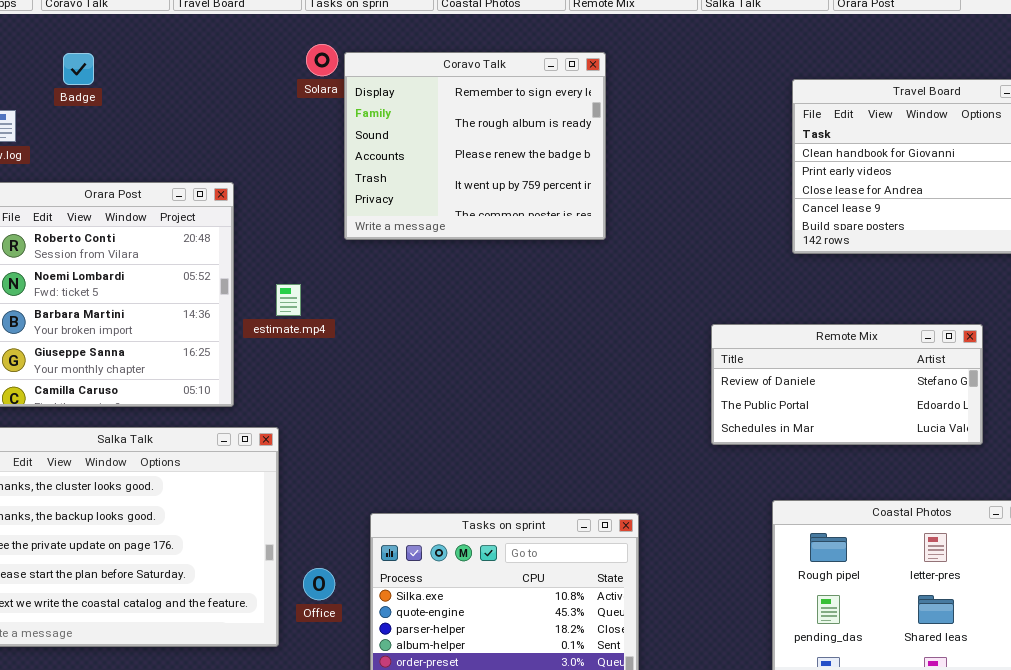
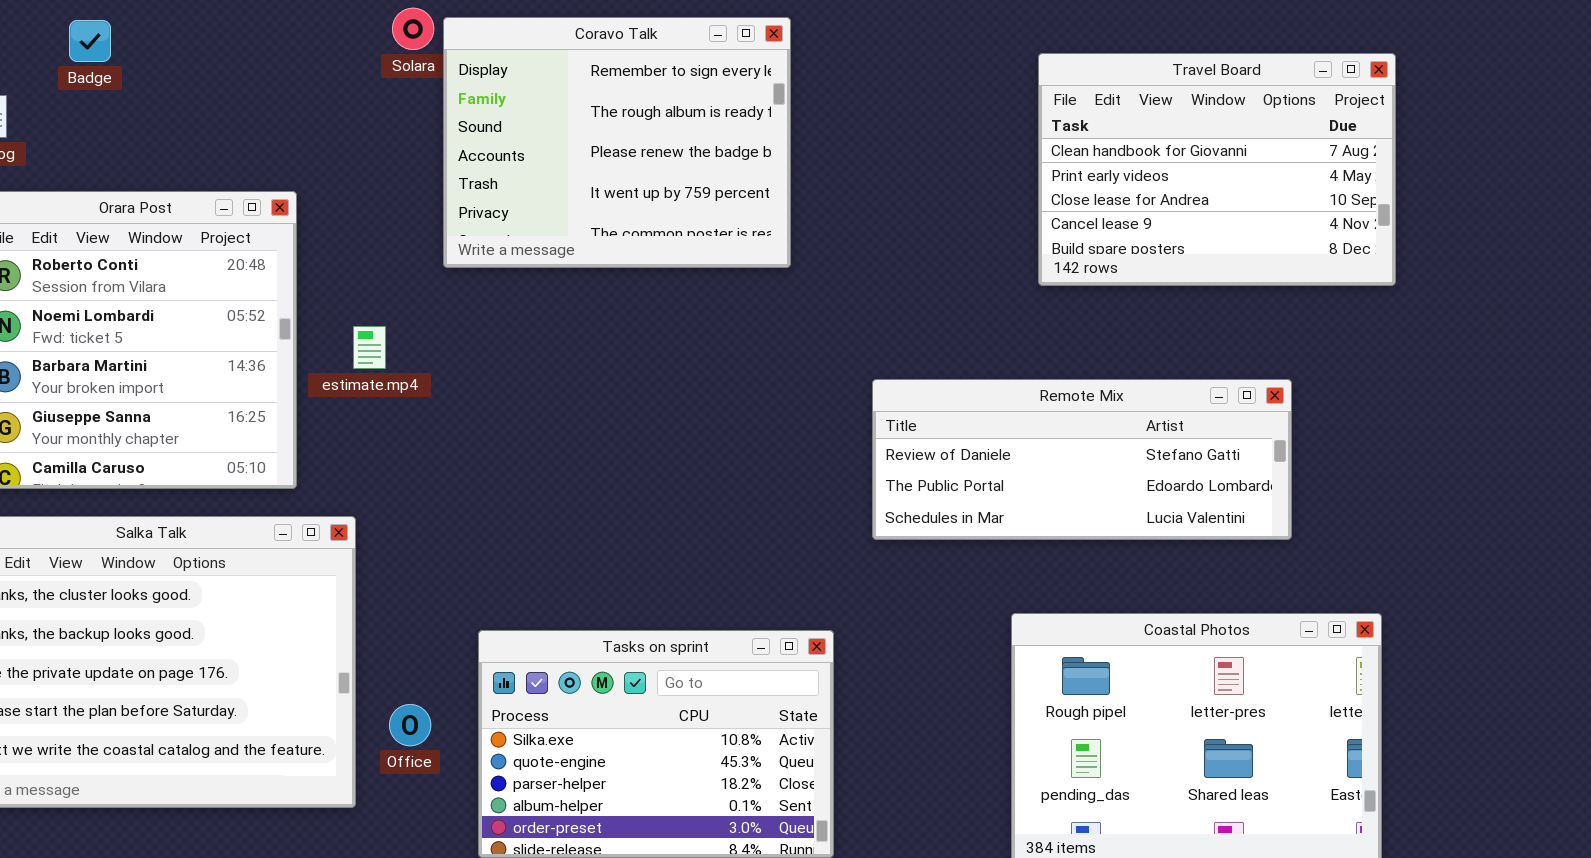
Remote Mix: [711,324,983,445] -> [872,379,1292,540], resized

